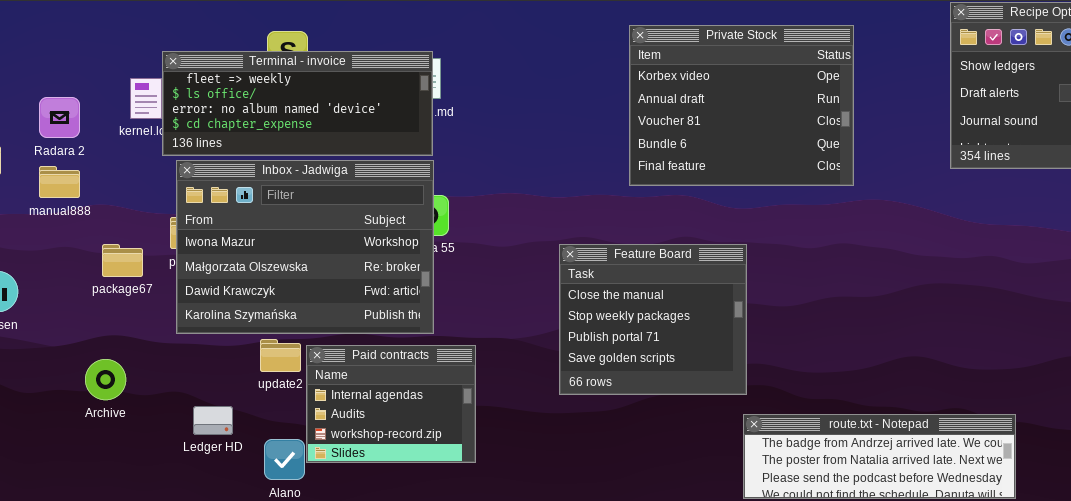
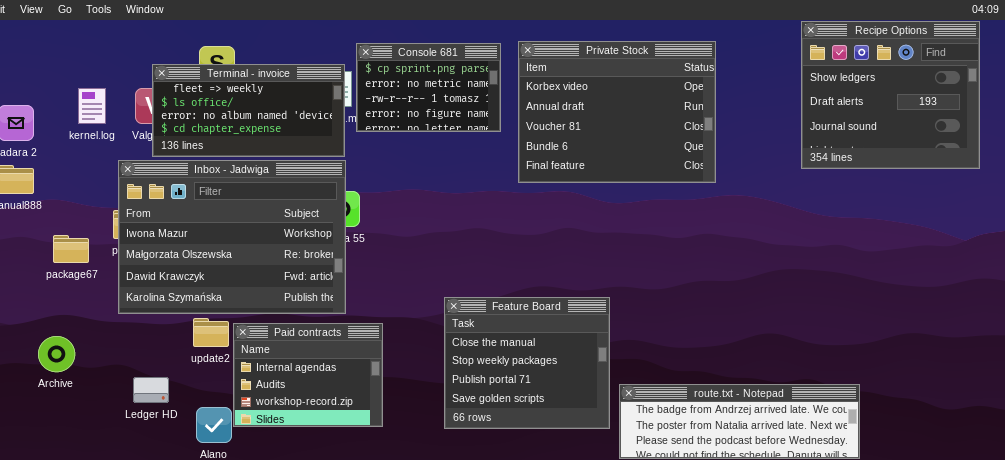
Console 681: none -> [356,43,501,132], opened
Terminal - invoice: [162,51,433,156] -> [152,64,345,157], resized
Feature Board: [559,244,747,395] -> [444,297,610,429], moved

